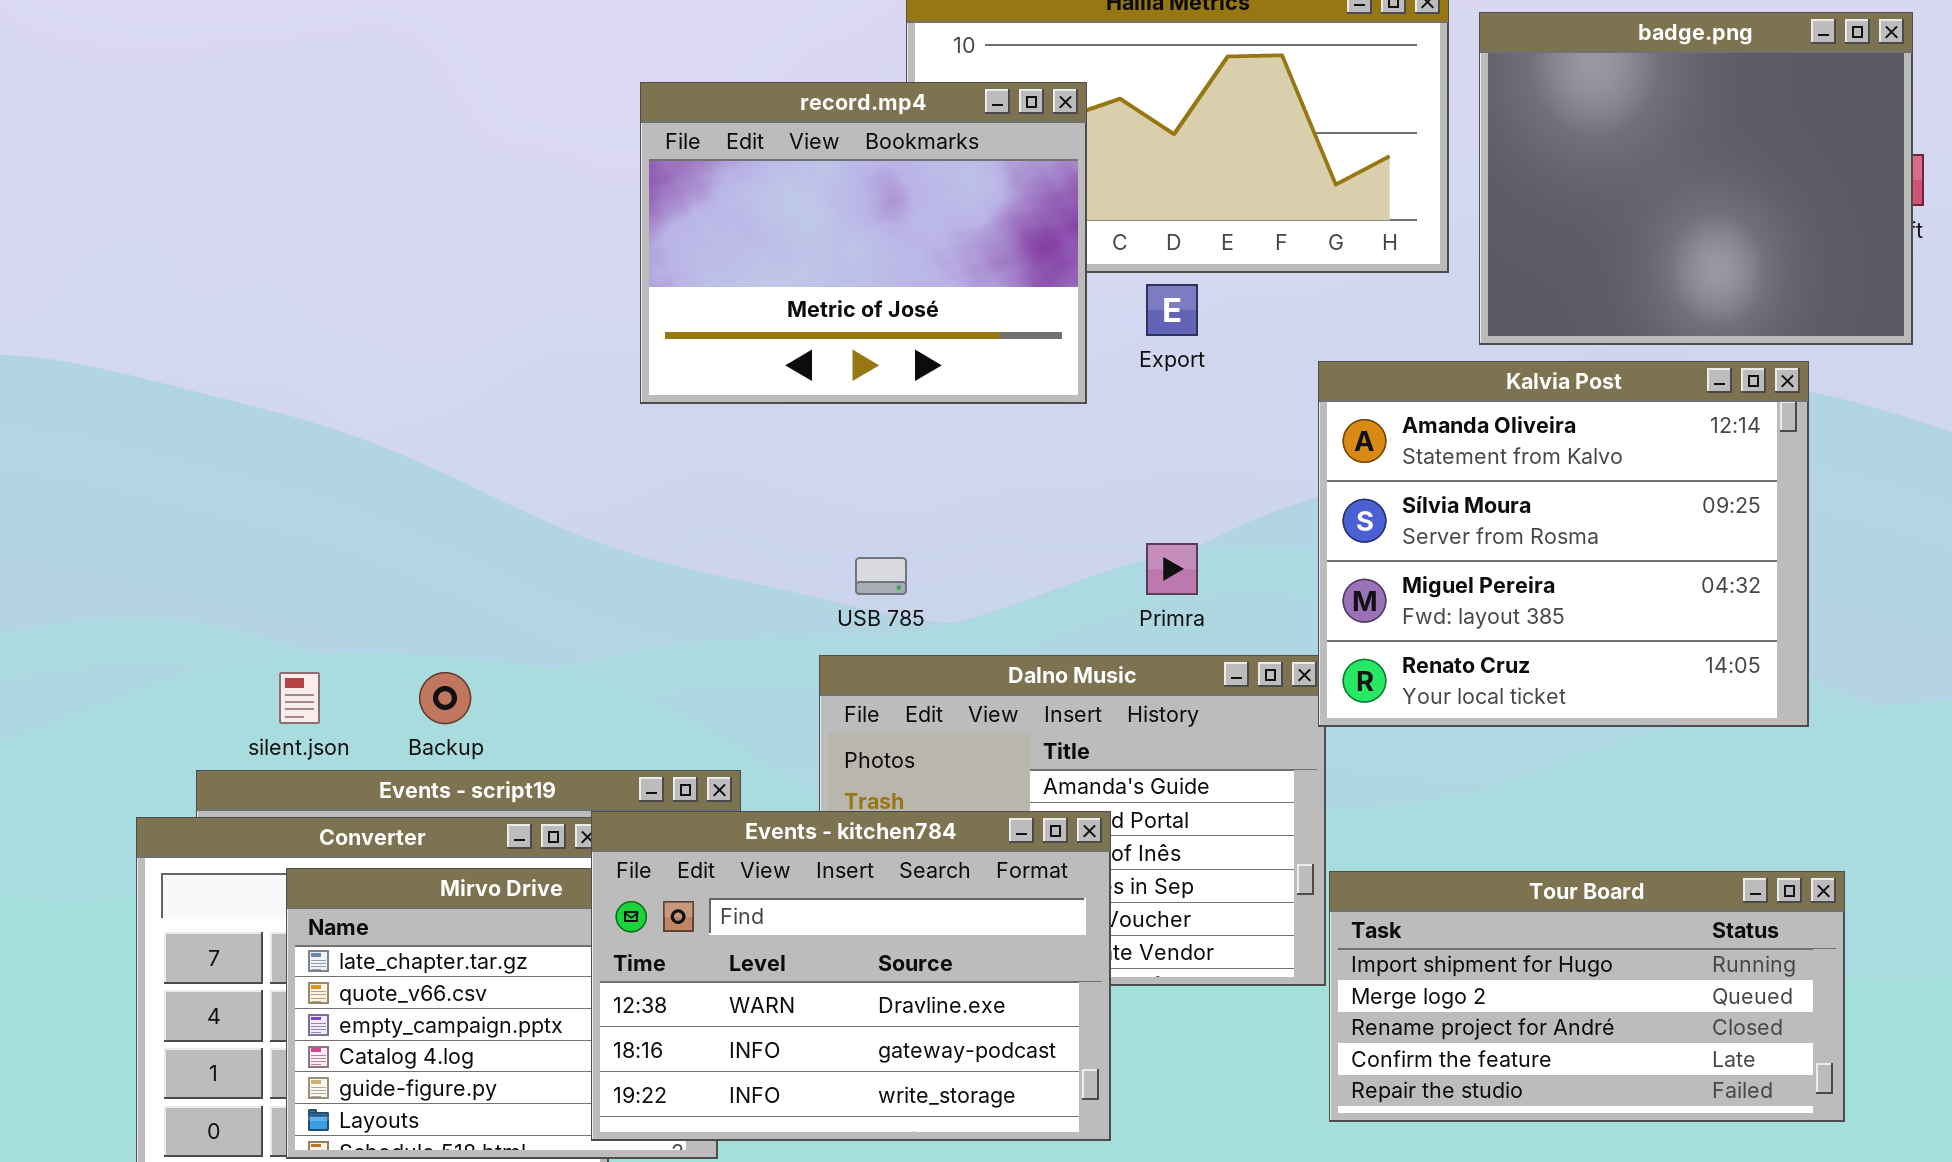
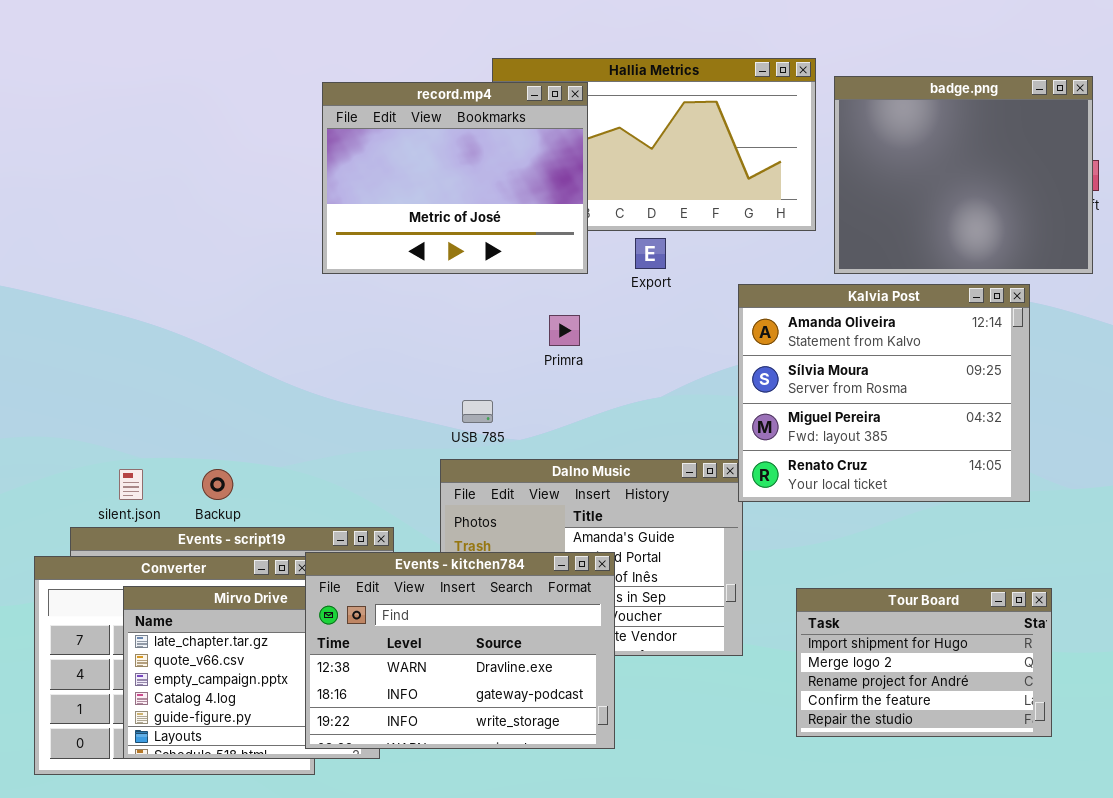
record.mp4: [640,82,1087,404] -> [322,82,588,274], moved
Primra: [1146,543,1198,595] -> [549,315,580,346], moved
Tour Board: [1329,871,1845,1122] -> [796,588,1052,737], resized

